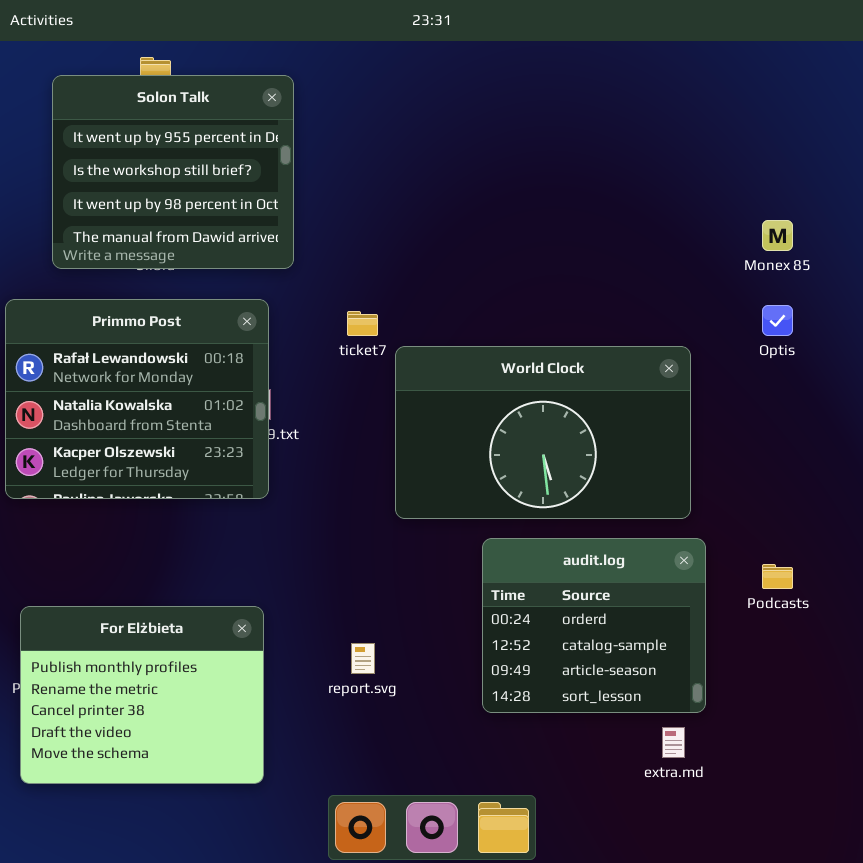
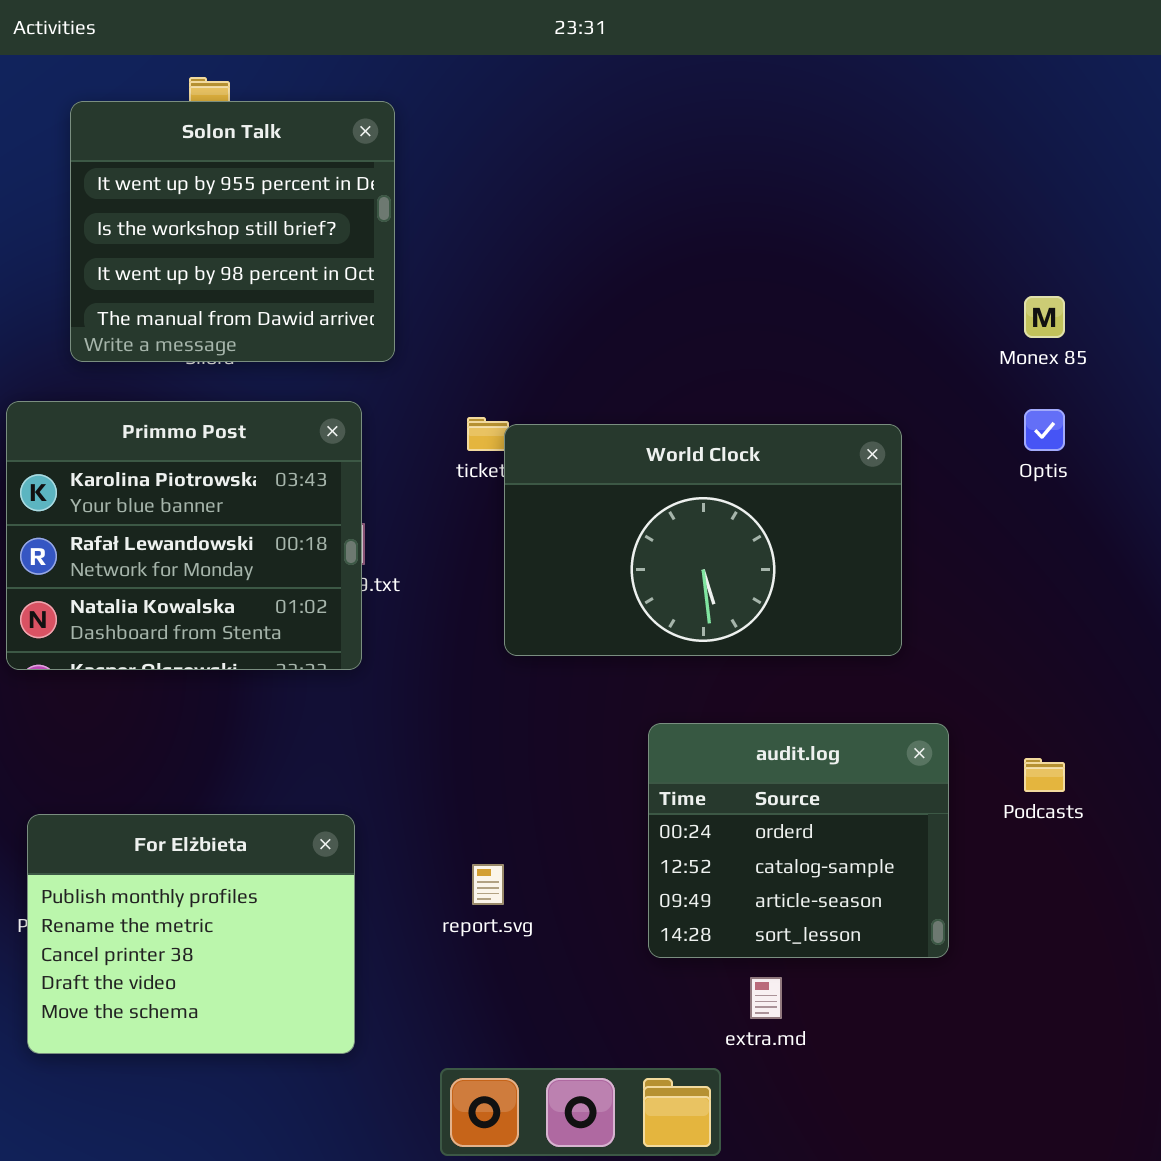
Primmo Post: [5,299,269,499] -> [6,401,362,670], scrolled up 1 row
World Clock: [395,346,691,519] -> [504,424,902,656], moved
extra.md: [662,727,685,758] -> [750,977,782,1019], moved

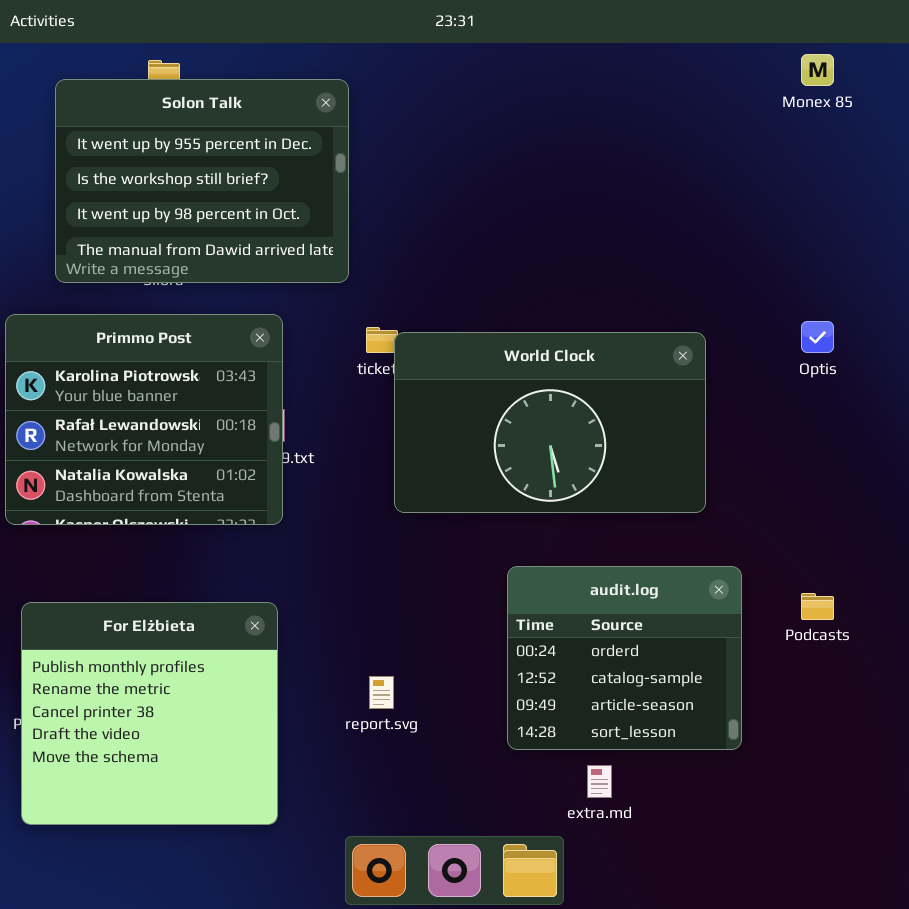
Solon Talk: [70,101,395,362] -> [55,79,349,283], resized
Monex 85: [1024,296,1065,338] -> [801,54,834,86], moved
For Elżbieta: [27,814,355,1054] -> [21,602,278,825], resized

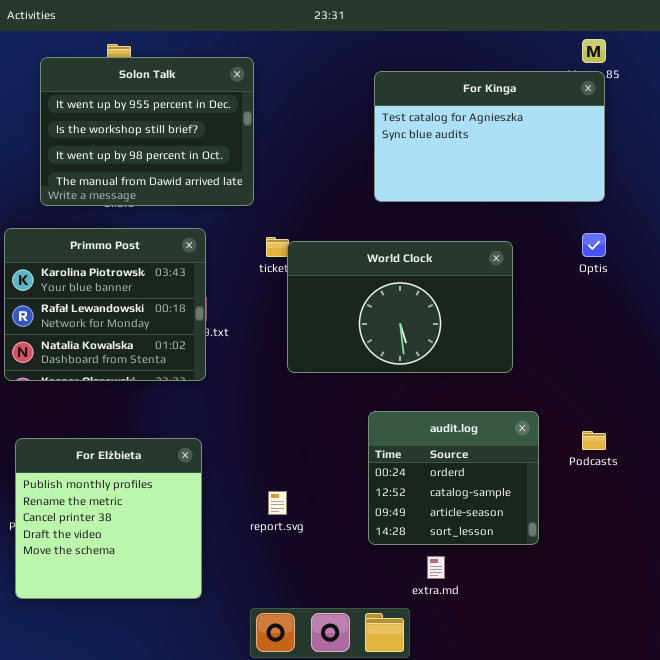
For Kinga: none -> [374,71,605,202], opened

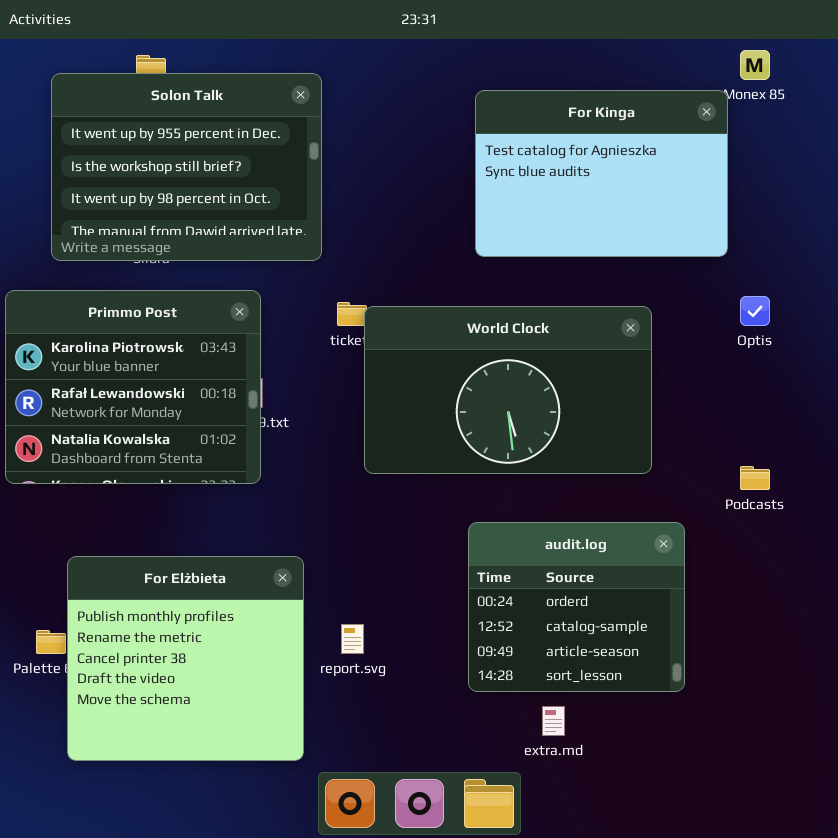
For Kinga: [374,71,605,202] -> [475,90,728,257], resized
Podcasts: [582,431,606,450] -> [740,466,770,490], moved
For Elżbieta: [15,438,202,599] -> [67,556,304,761], moved

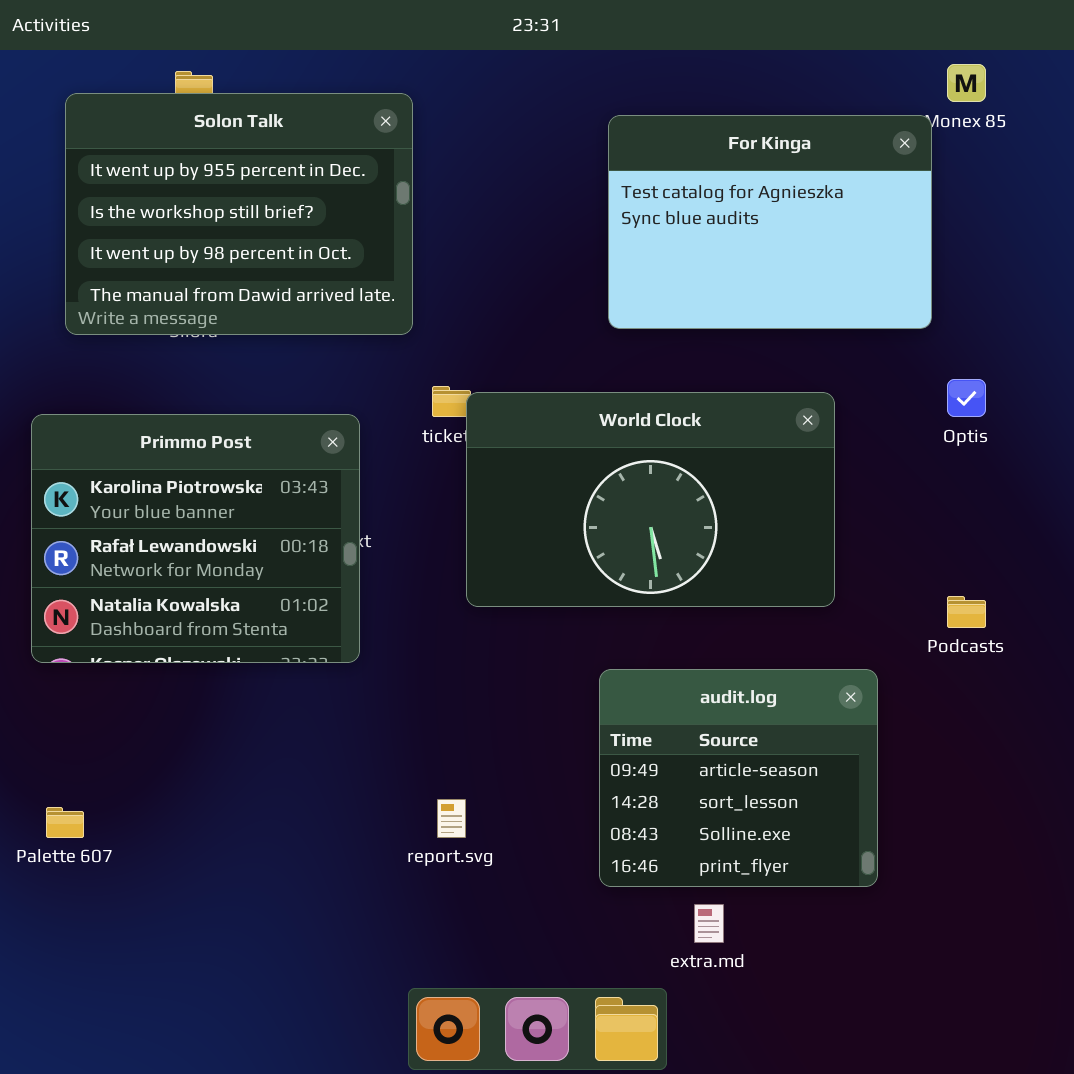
Primmo Post: [5,290,261,484] -> [31,414,360,663], moved
audit.log: [468,522,685,692] -> [599,669,878,887], scrolled down 2 rows
For Elżbieta: [67,556,304,761] -> none, closed

